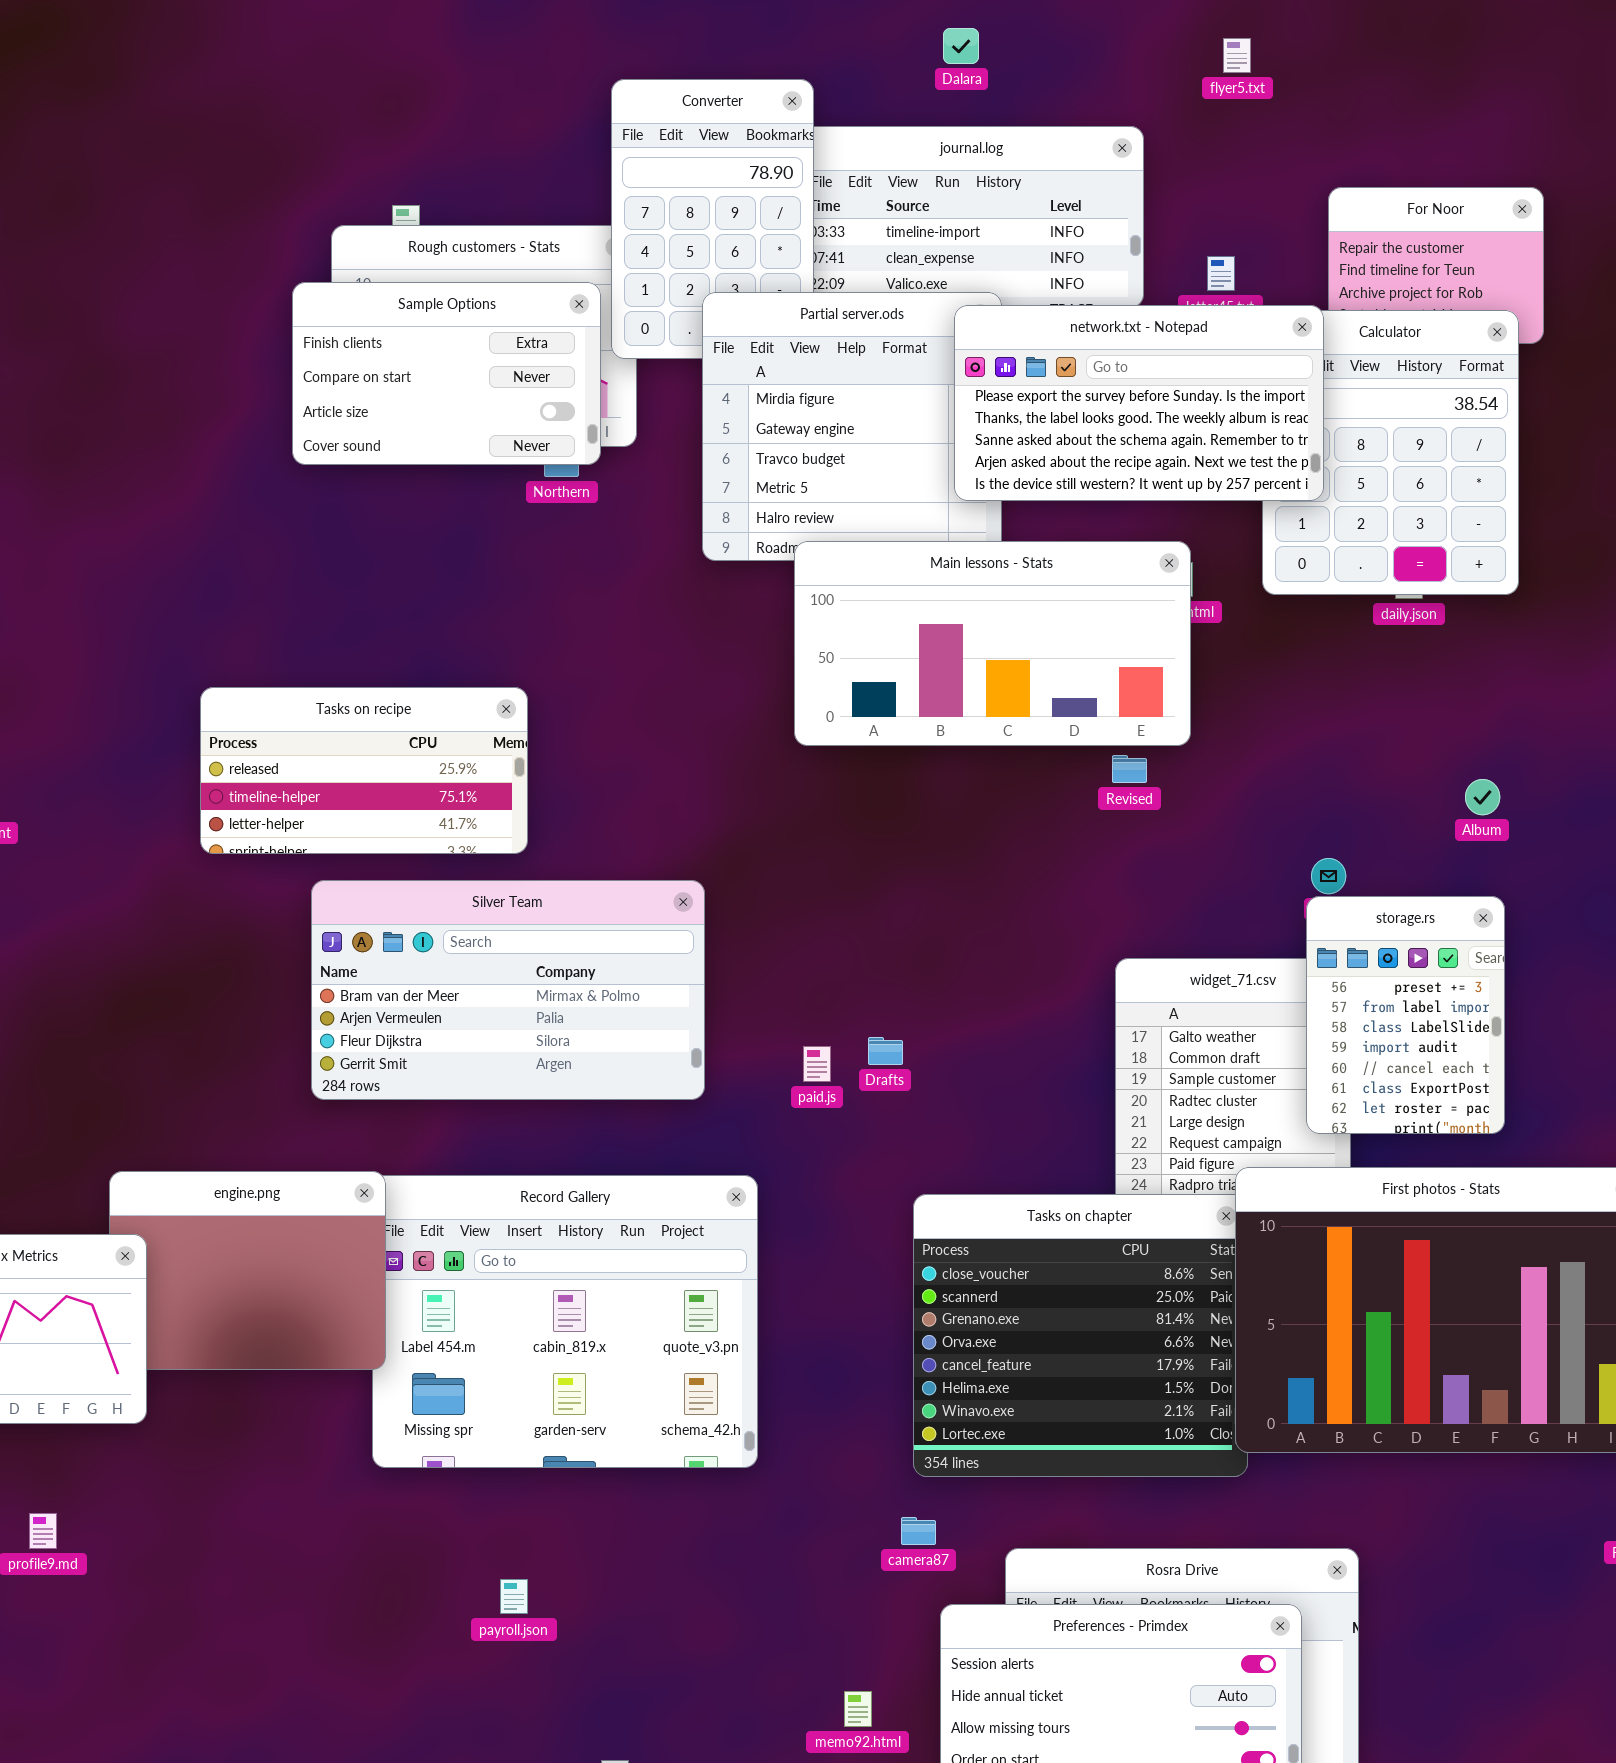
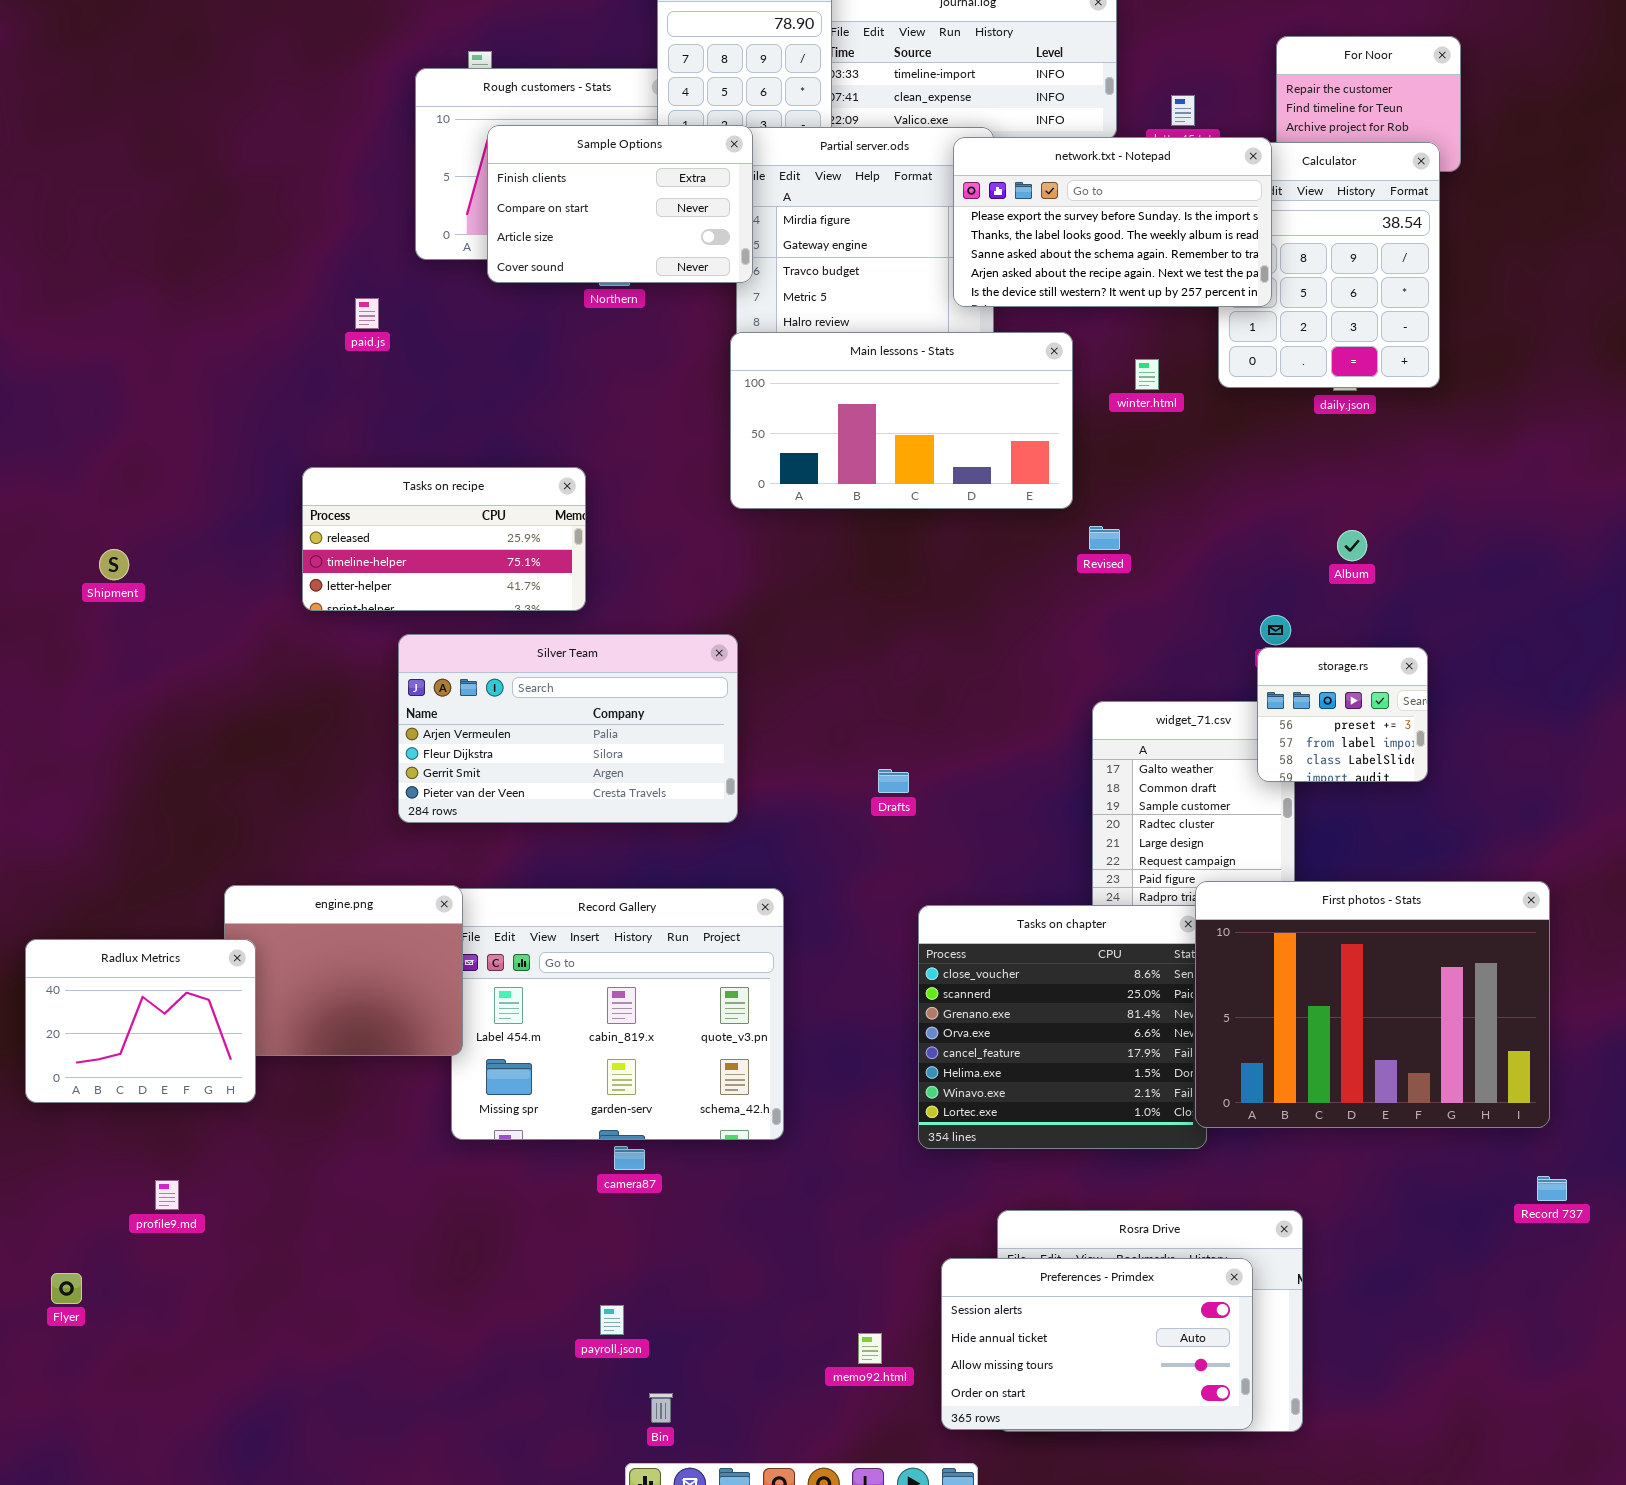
Sample Options: [292,282,601,465] -> [487,125,753,283], moved
Main lessons - Stats: [794,541,1191,746] -> [730,332,1073,509], moved
Album: [1465,779,1500,815] -> [1337,530,1367,561], moved
Silver Team: [311,880,705,1100] -> [398,634,738,823], scrolled down 1 row
storage.rs: [1306,896,1505,1134] -> [1257,647,1428,782], resized
paid.js: [803,1046,831,1082] -> [355,298,379,329], moved
camera87: [901,1517,936,1545] -> [614,1146,645,1170], moved
payroll.json: [500,1579,528,1614] -> [600,1305,624,1335], moved

